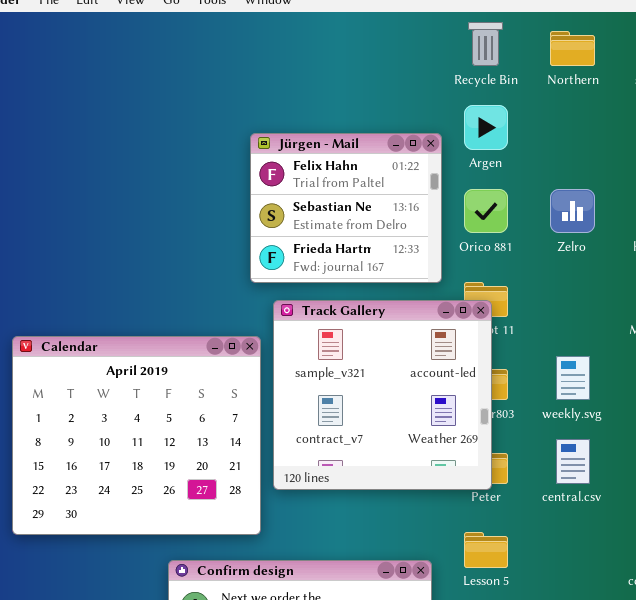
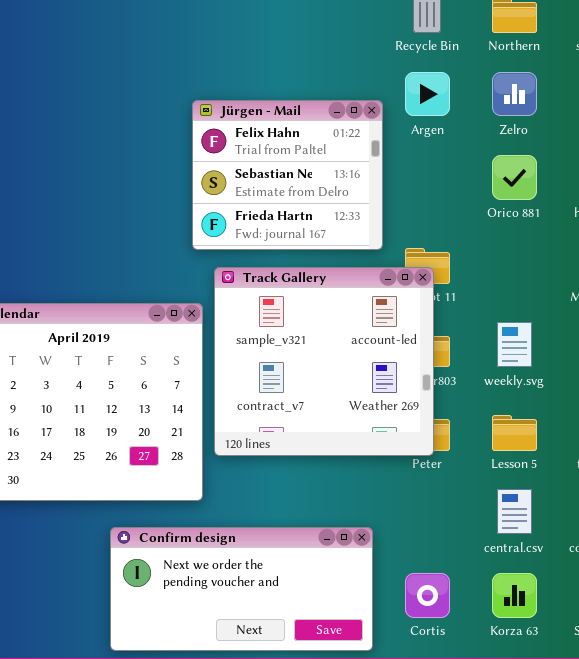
Orico 881: [464,189,508,233] -> [492,155,537,200], moved
Zelro: [550,189,595,233] -> [492,72,537,116], moved
central.csv: [556,439,590,484] -> [497,489,532,534], moved
Lesson 5: [464,532,508,568] -> [492,415,537,451], moved

